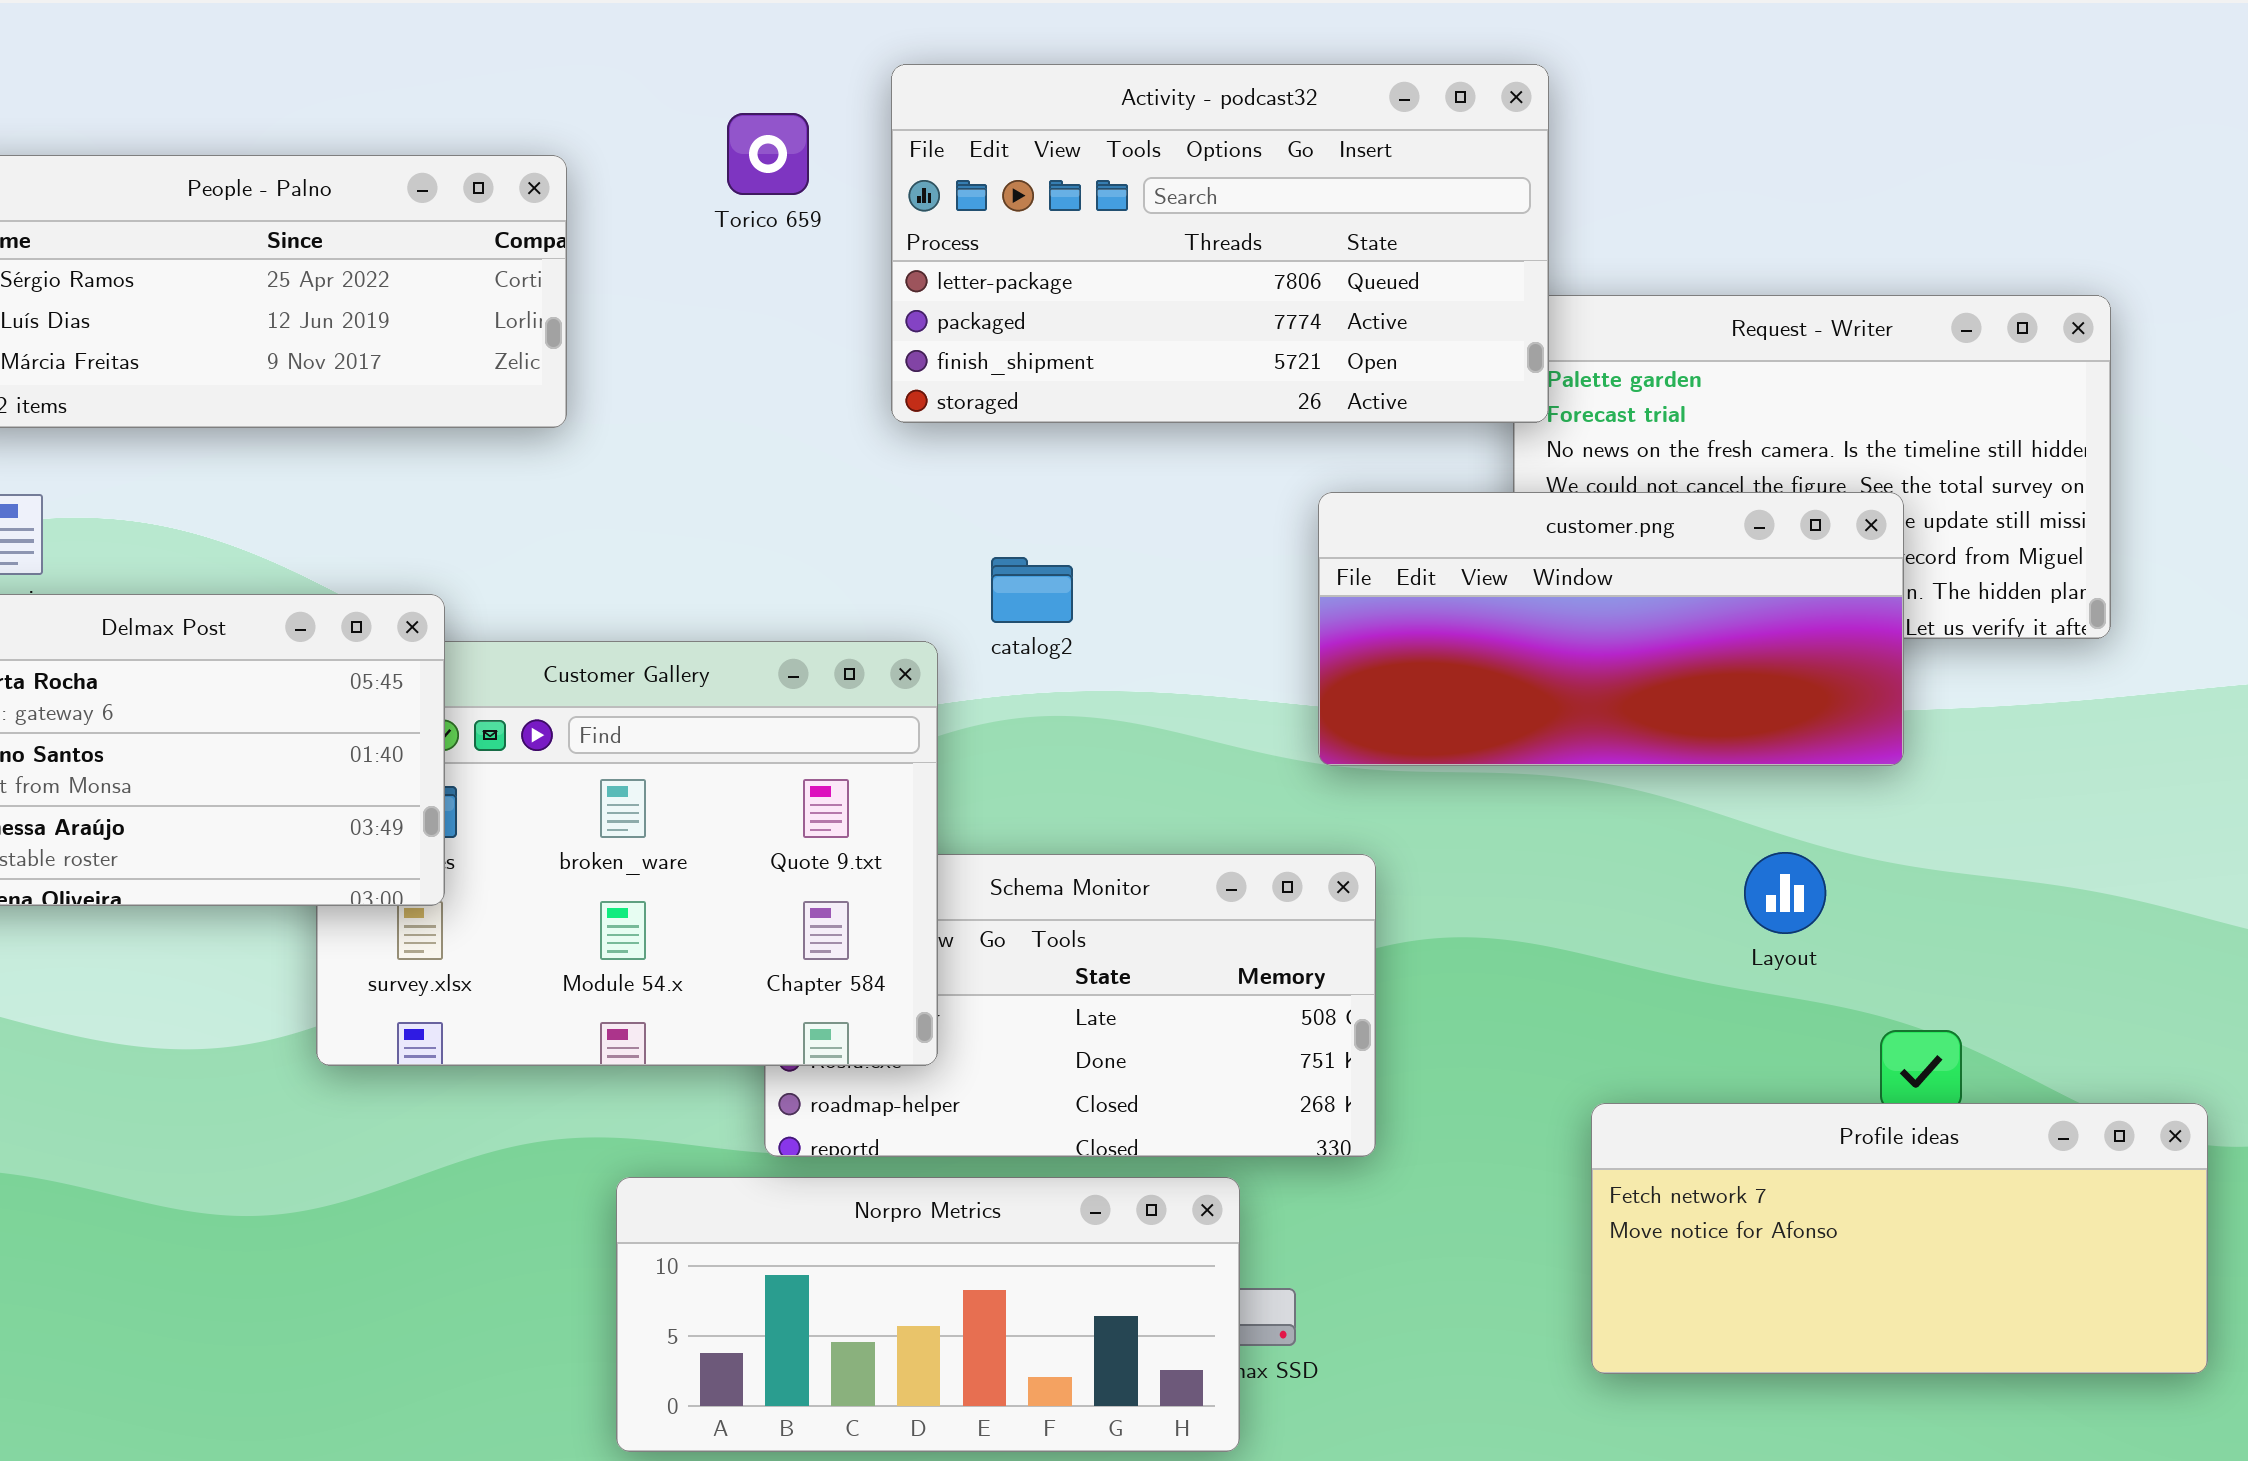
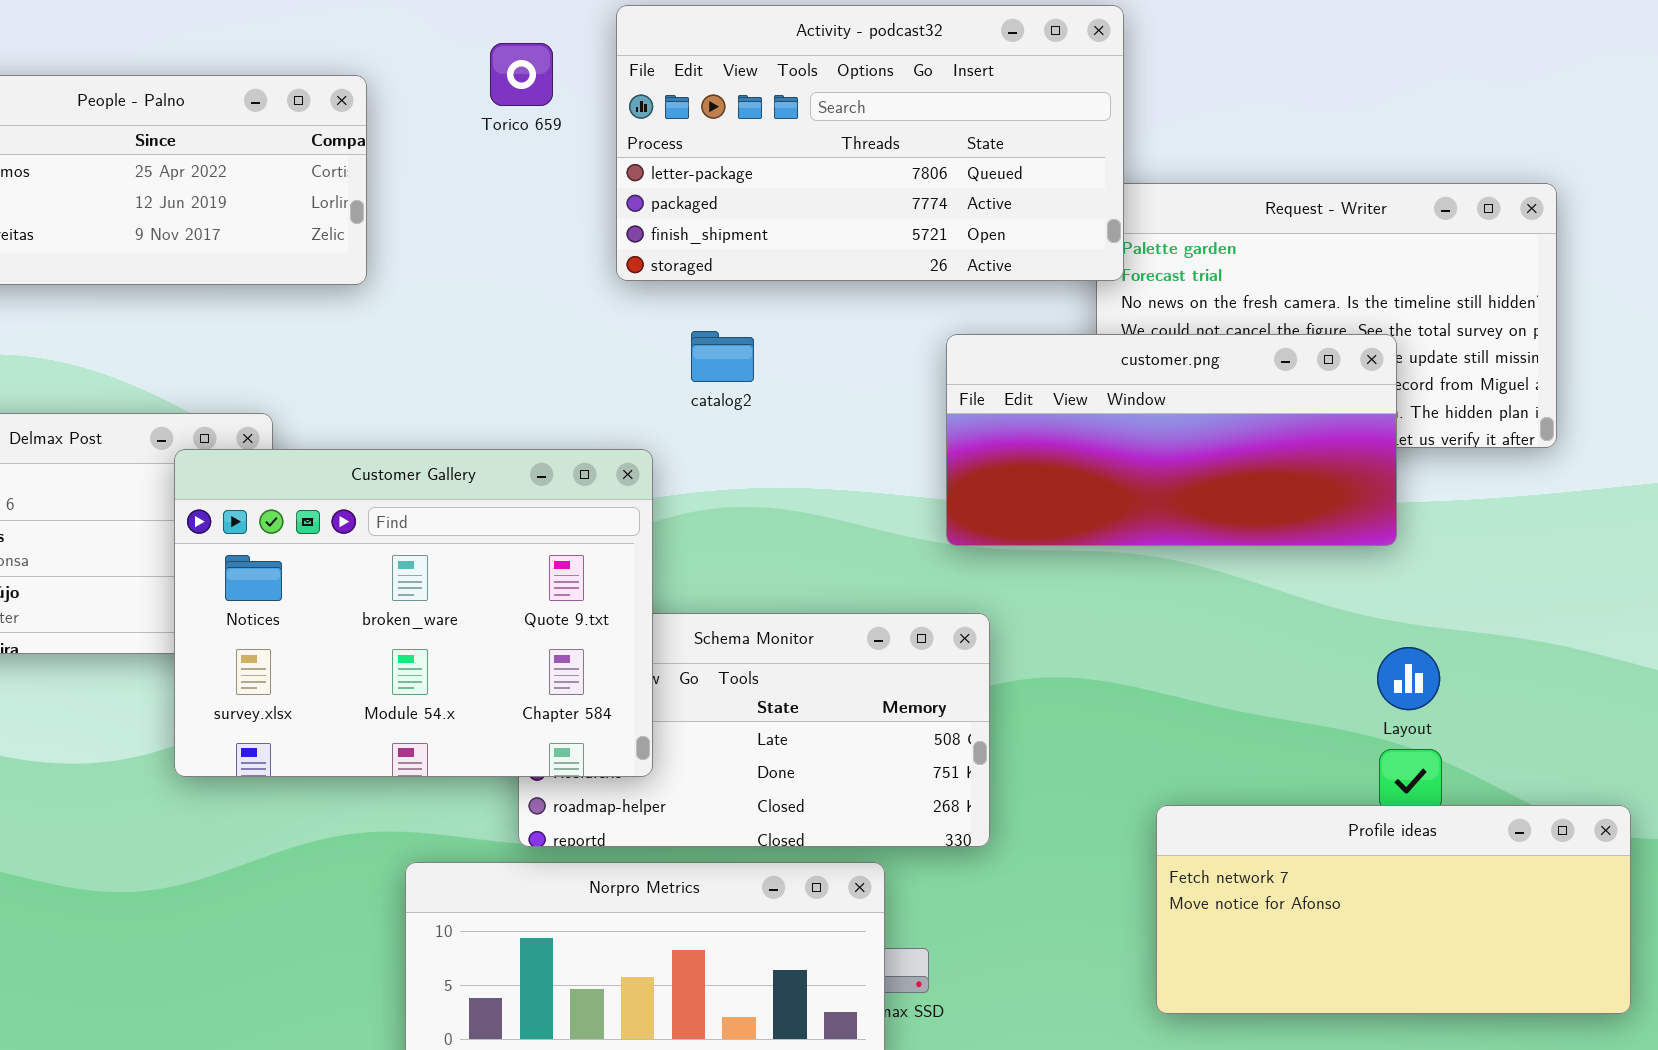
catalog2: [991,557,1073,623] -> [691,331,754,382], moved
Customer Gallery: [316,641,938,1066] -> [174,449,653,777], raised
Layout: [1744,852,1826,934] -> [1377,647,1440,710], moved

